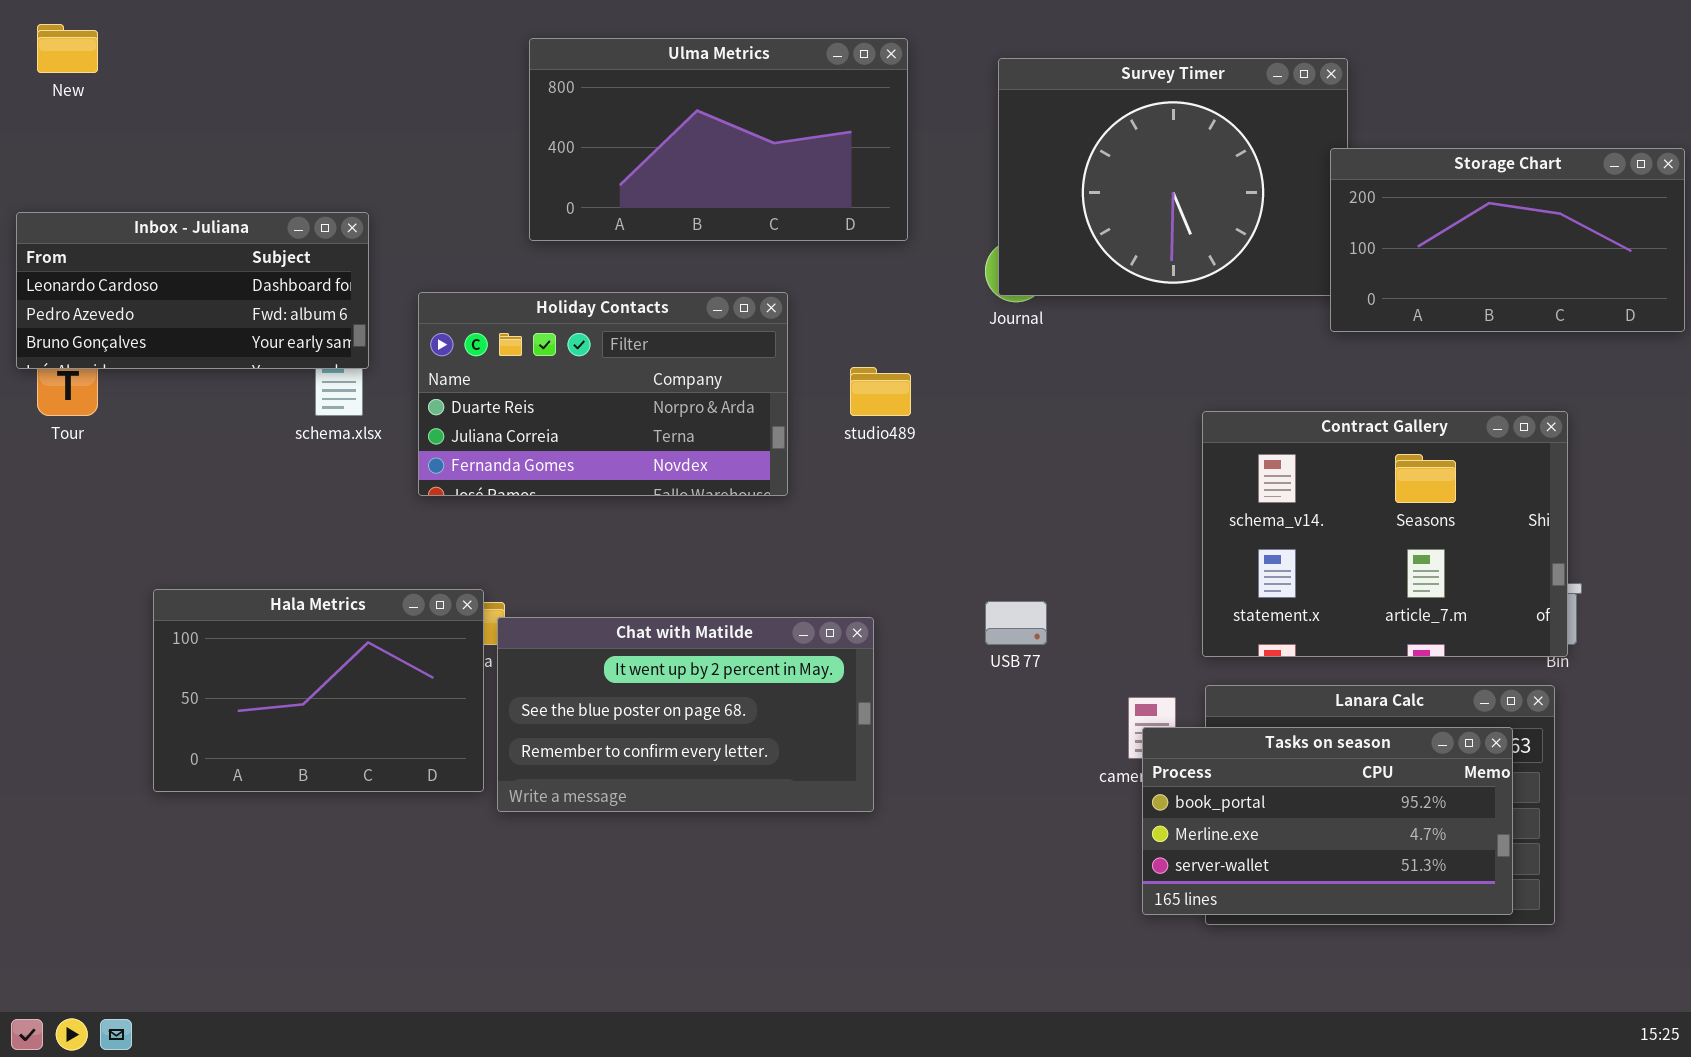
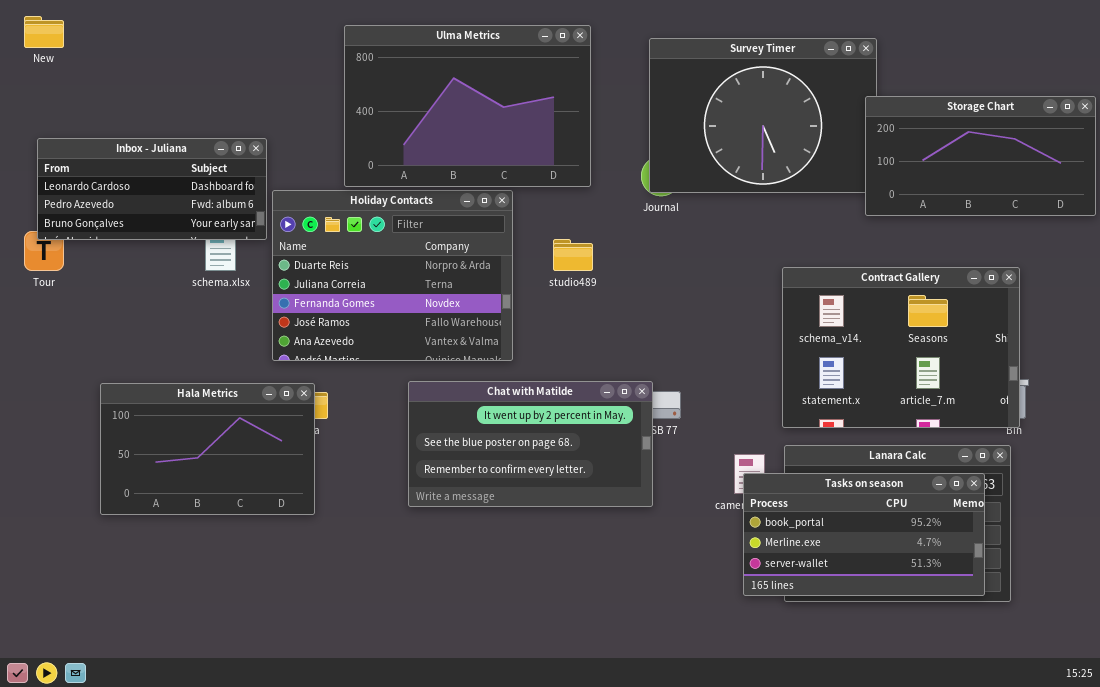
Ulma Metrics: [529,38,908,241] -> [344,25,591,187], resized
Inbox - Juliana: [16,212,369,369] -> [37,138,267,240], moved
Holiday Contacts: [418,292,788,496] -> [272,190,513,361], resized
Chat with Matilde: [497,617,874,812] -> [408,381,653,507], moved

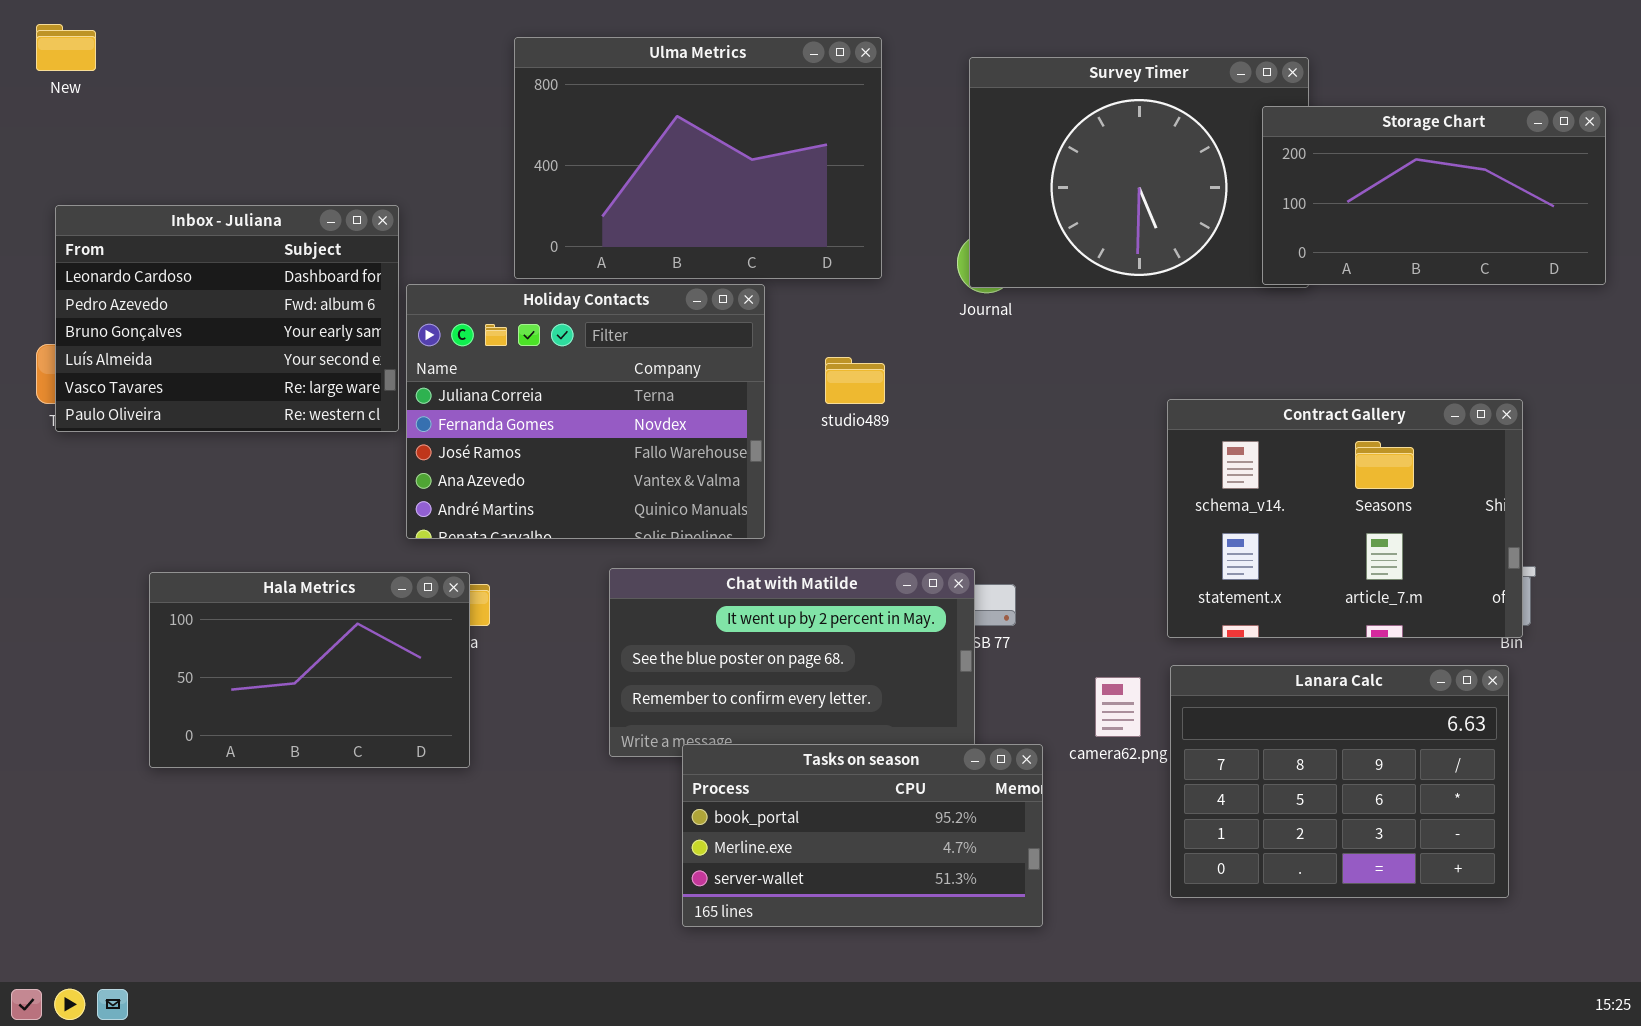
Storage Chart: [865,96,1096,216] -> [1262,106,1606,285], moved
Inbox - Juliana: [37,138,267,240] -> [55,205,399,432], resized
Holiday Contacts: [272,190,513,361] -> [406,284,765,539], scrolled down 1 row
Tasks on season: [743,473,985,596] -> [682,744,1043,927], moved

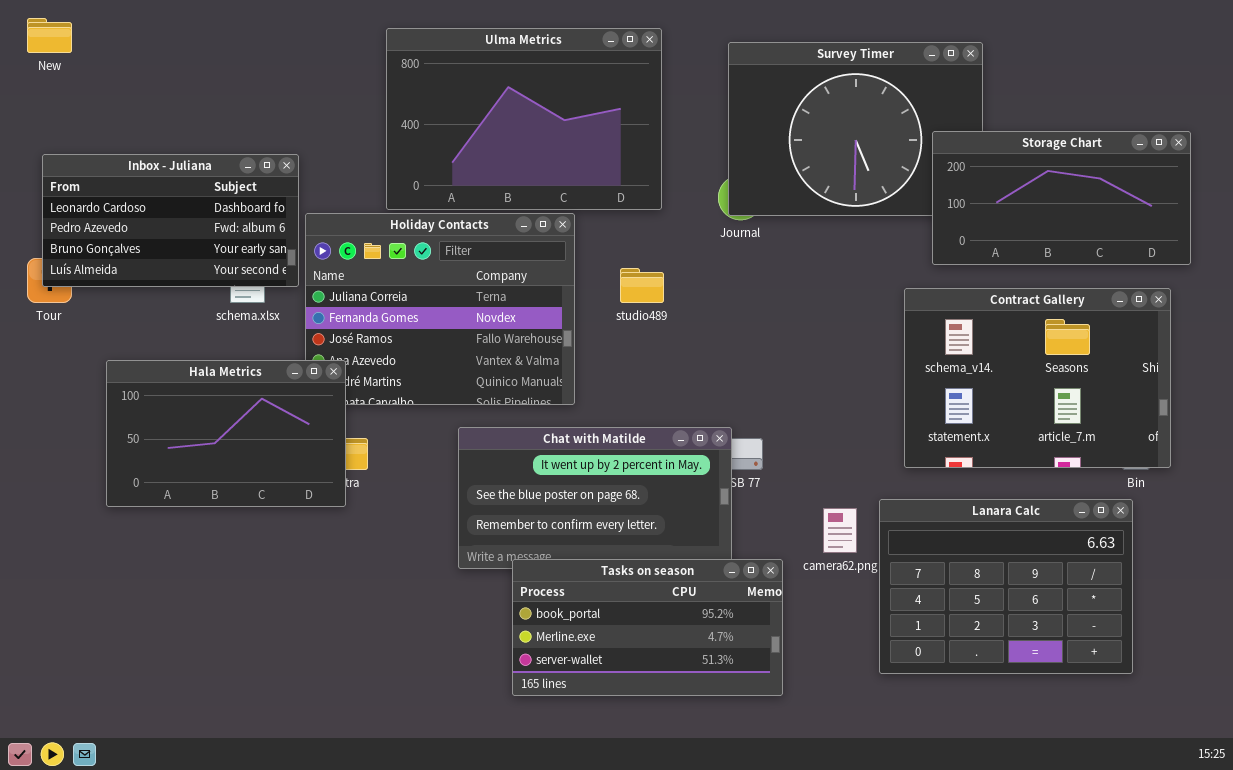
Storage Chart: [1262,106,1606,285] -> [932,131,1191,265], moved
Inbox - Juliana: [55,205,399,432] -> [42,154,299,287], resized
Contract Gallery: [1167,399,1523,638] -> [904,288,1171,468], moved
Hala Metrics: [149,572,470,768] -> [106,360,346,507], moved

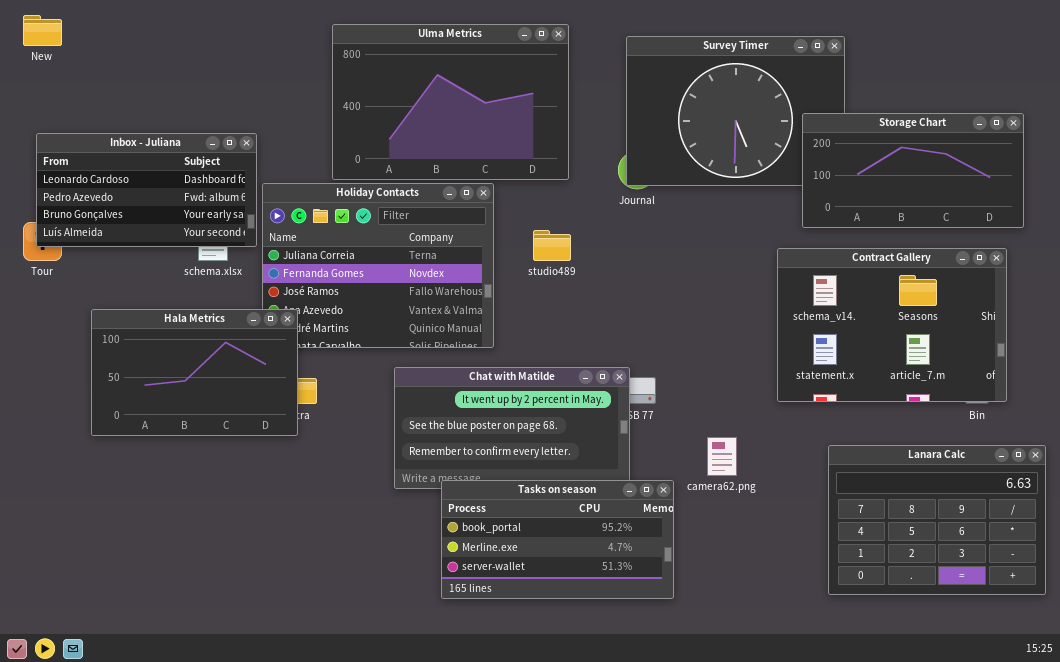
Lanara Calc: [879,499,1133,674] -> [828,445,1046,595], moved

